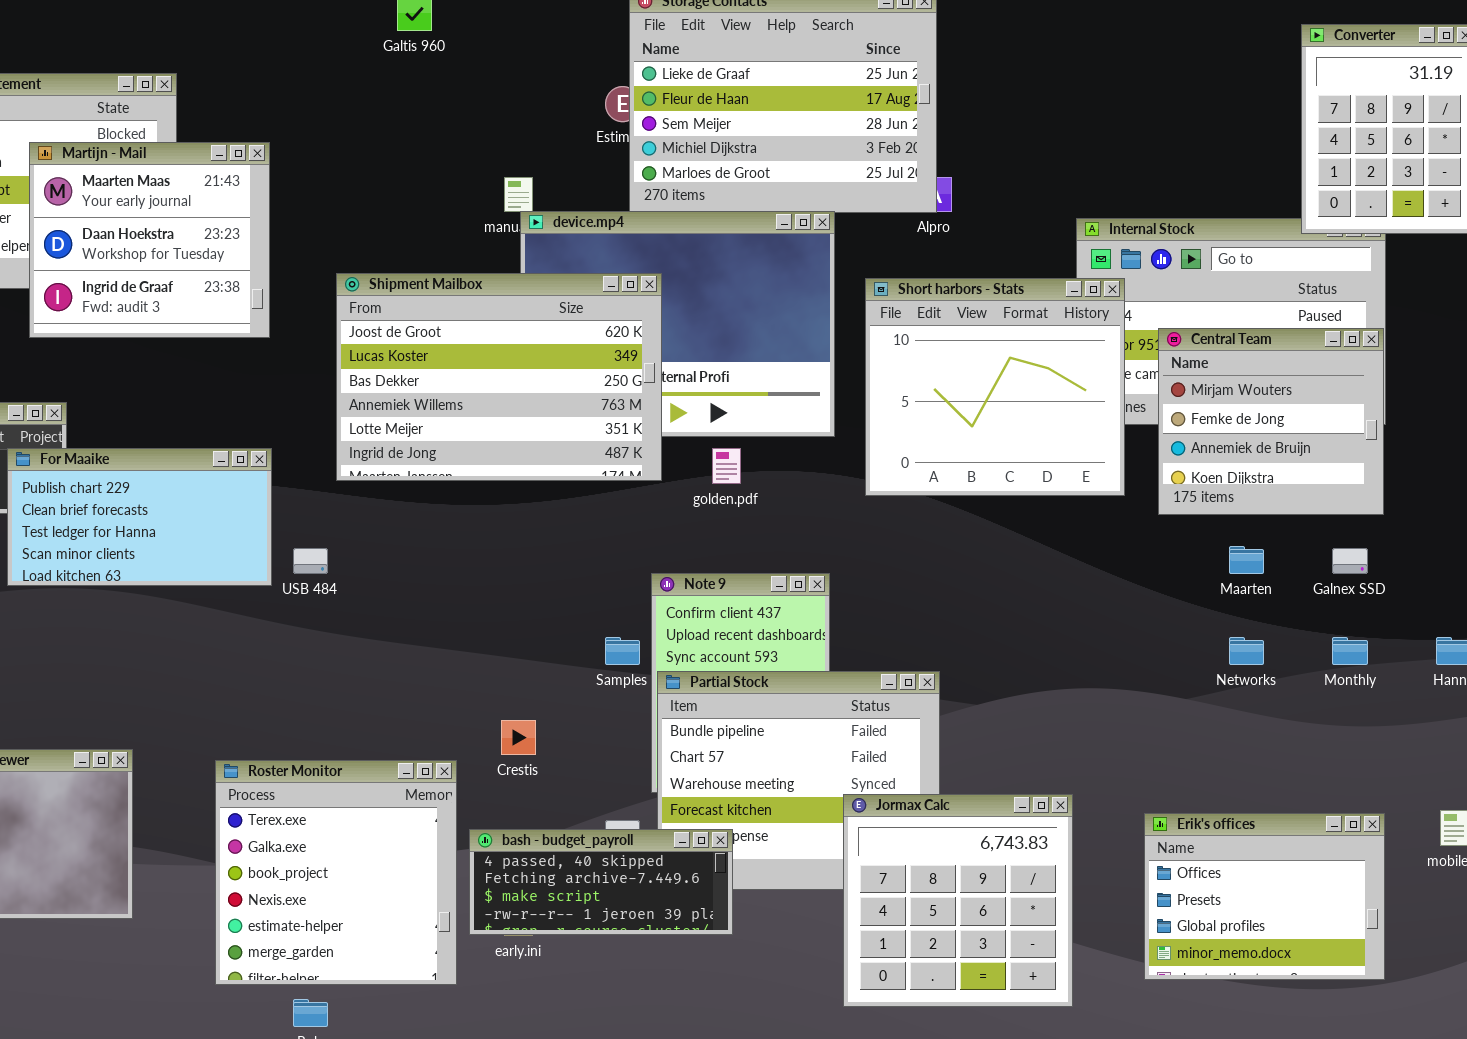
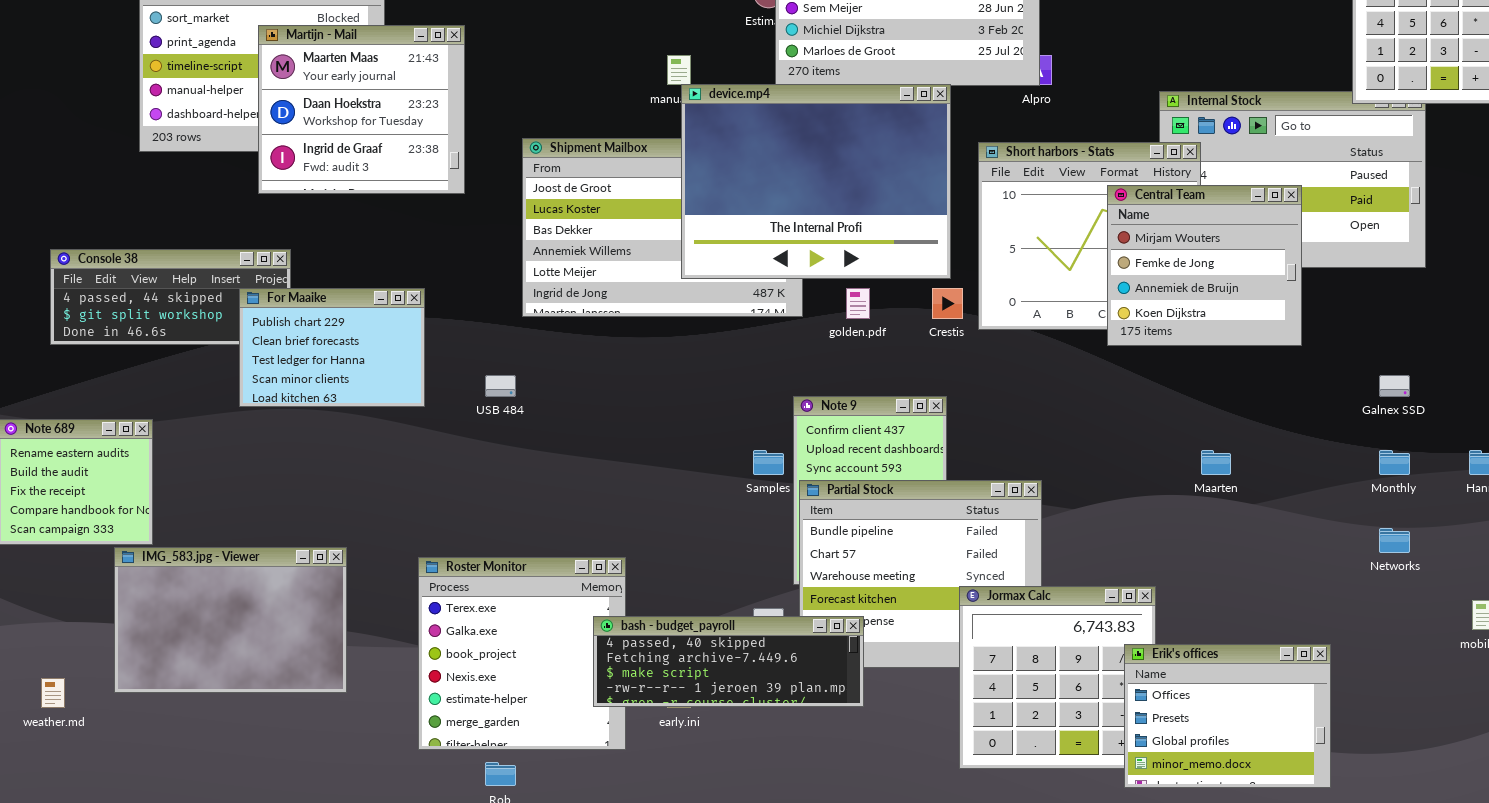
device.mp4: [520,211,835,437] -> [681,84,951,279], raised
Central Team: [1158,328,1384,515] -> [1107,185,1302,346], moved
For Maaike: [7,448,272,586] -> [239,288,425,407], resized
Maarten: [1229,546,1264,574] -> [1201,450,1231,475], moved
Networks: [1229,637,1264,665] -> [1379,528,1410,553], moved
Crestis: [501,720,536,755] -> [932,288,963,319], moved
Erik's offices: [1144,813,1385,980] -> [1124,644,1331,788], moved
bash - budget_payroll: [469,829,733,935] -> [593,616,864,707], resized

